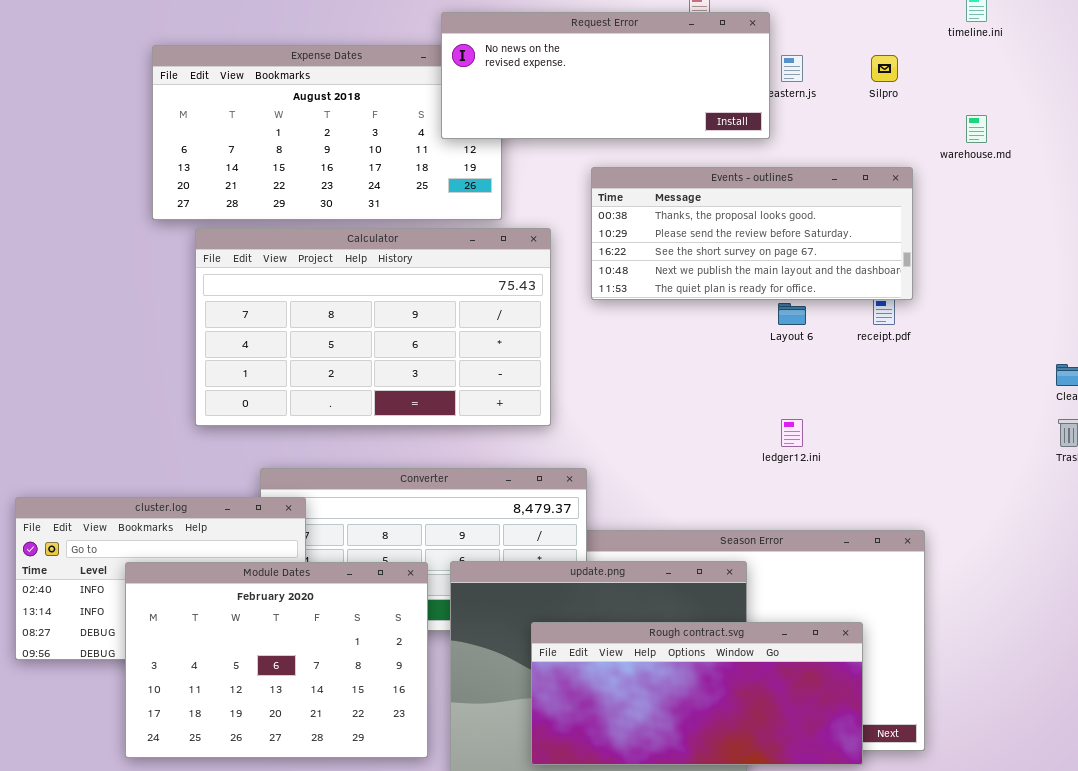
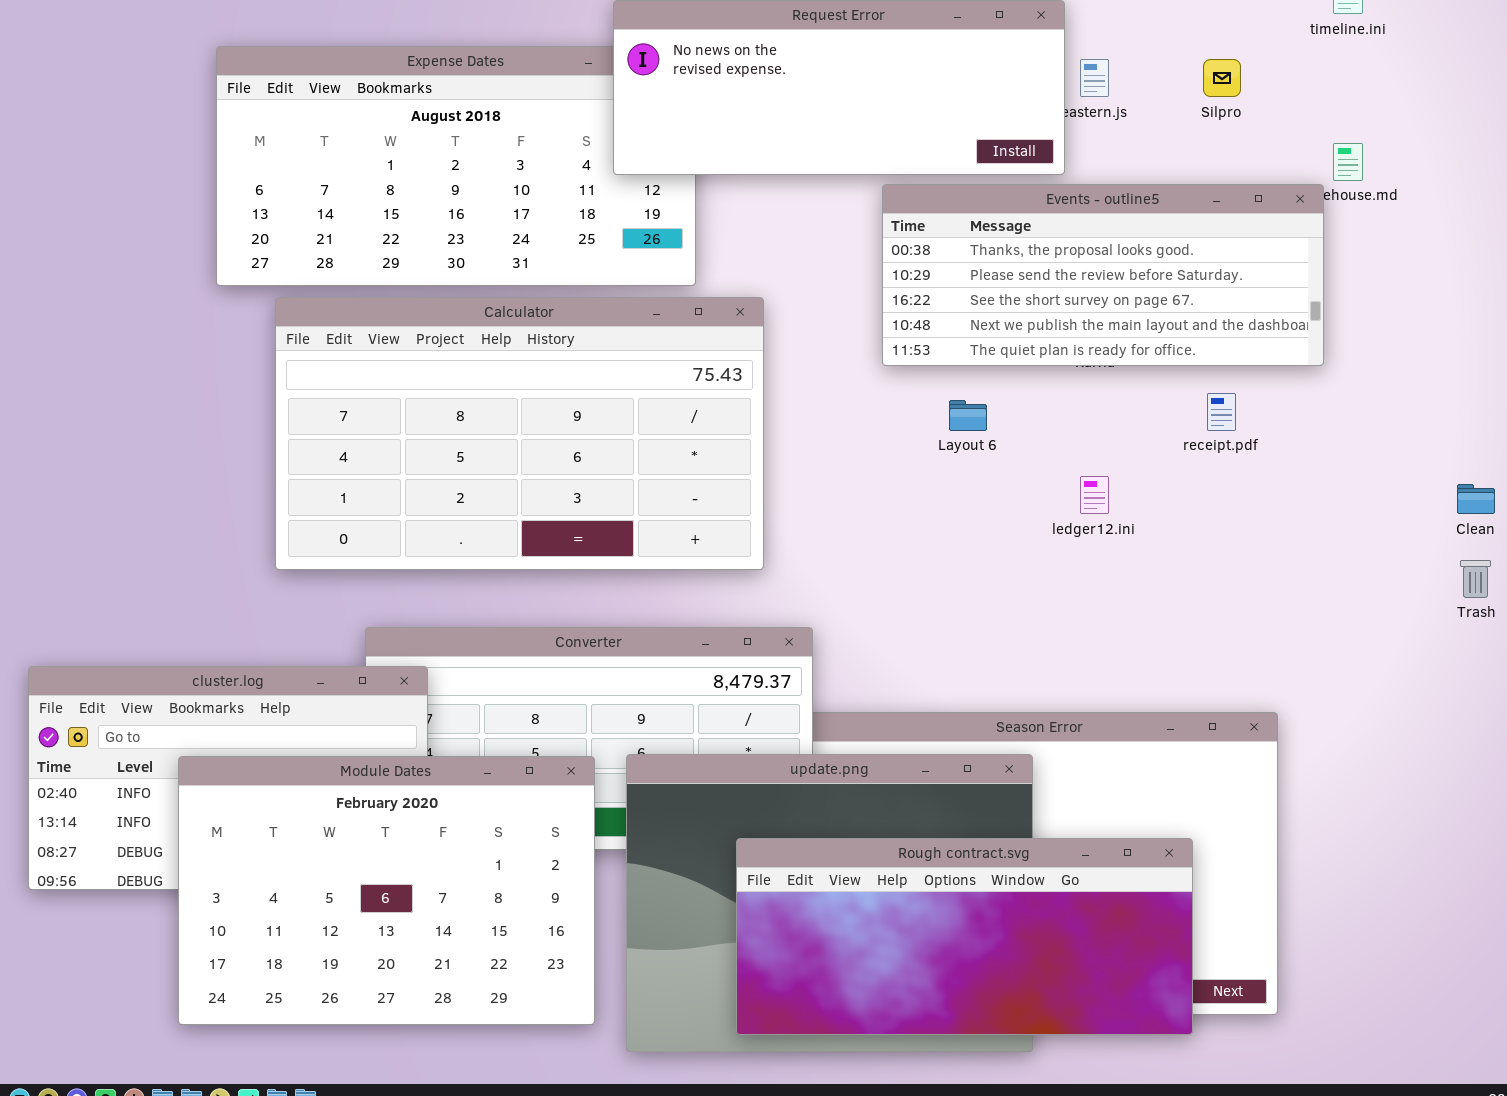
Events - outline5: [591,167,913,300] -> [882,184,1324,366], moved
Layout 6: [778,303,806,325] -> [949,400,987,431], moved
ledger12.ini: [781,419,803,447] -> [1080,476,1109,514], moved

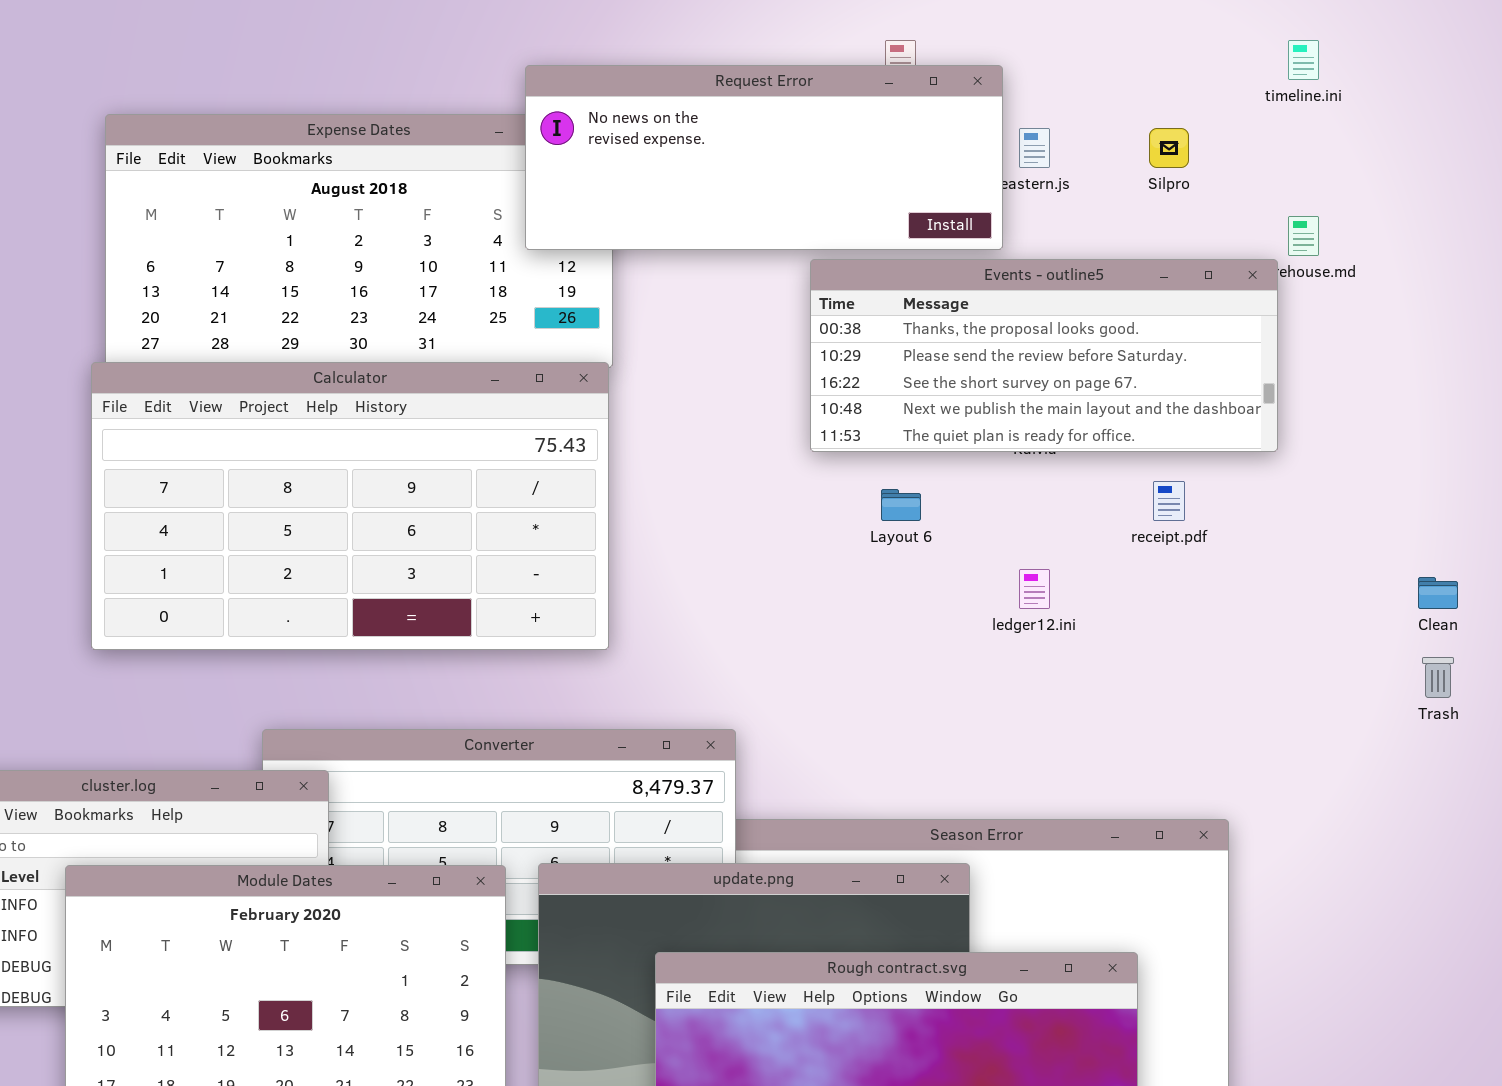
Calculator: [275,297,764,570] -> [91,362,609,650], moved

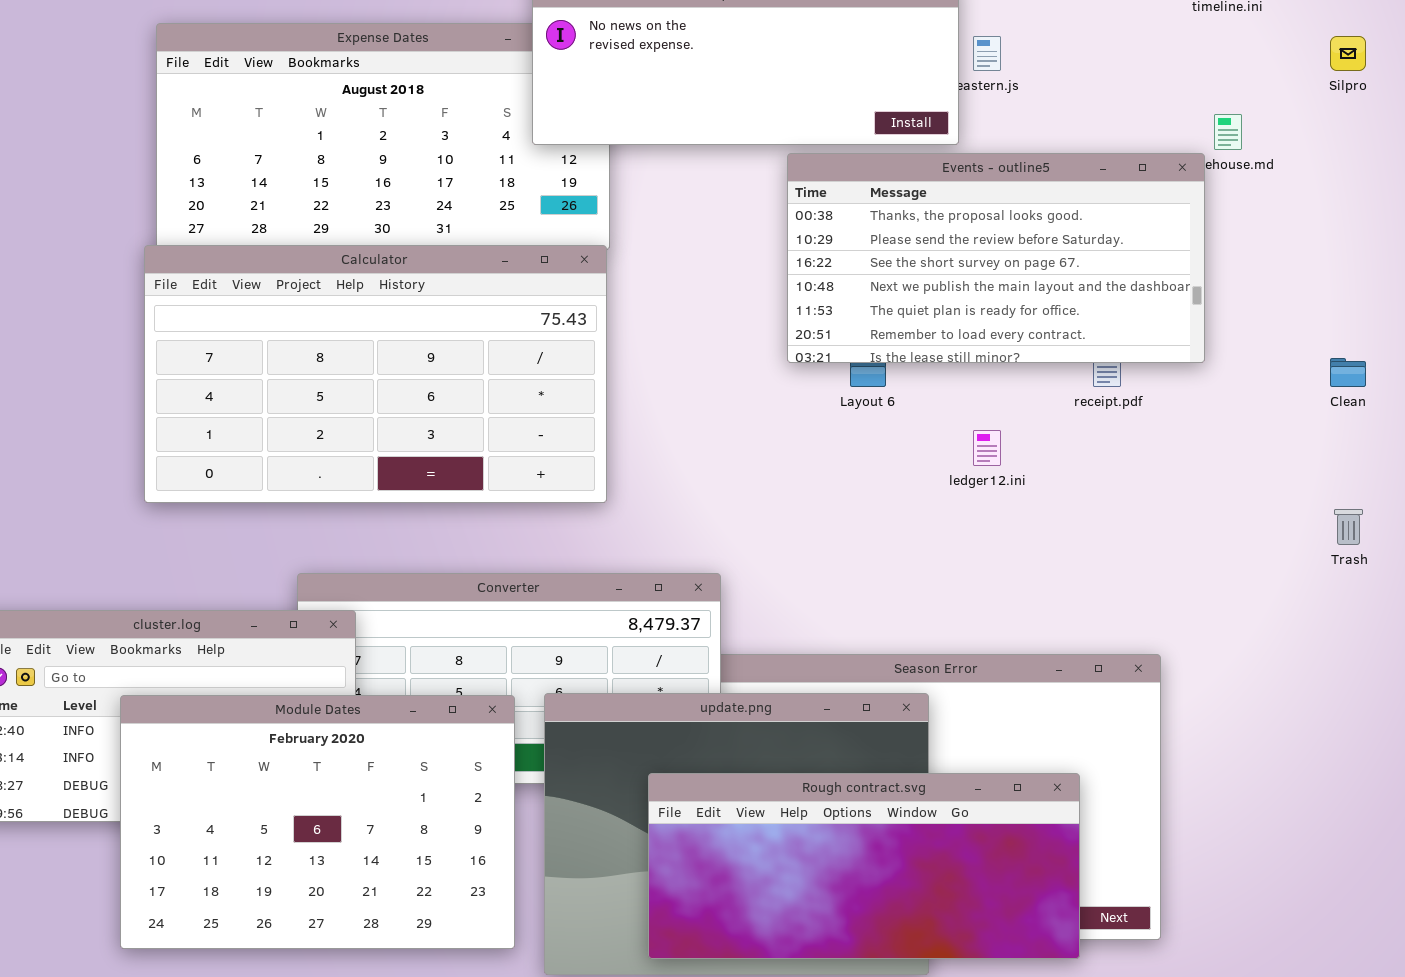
Silpro: [1149,128,1189,168] -> [1330,36,1366,71], moved
Events - outline5: [810,259,1278,452] -> [787,153,1205,363], resized
Clean: [1418,577,1458,609] -> [1330,358,1366,387], moved

